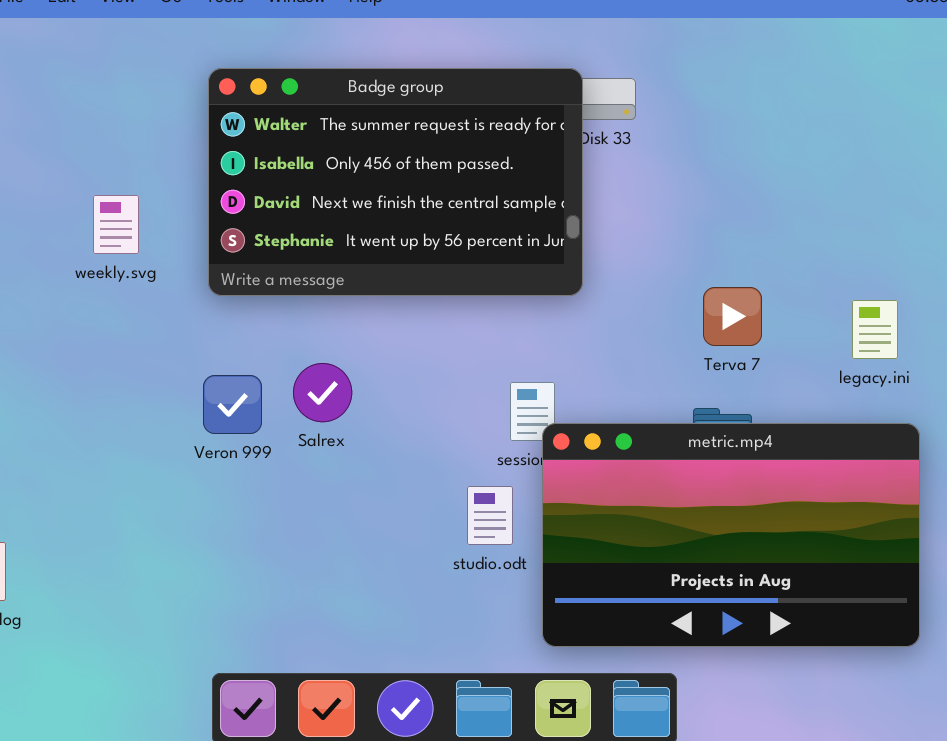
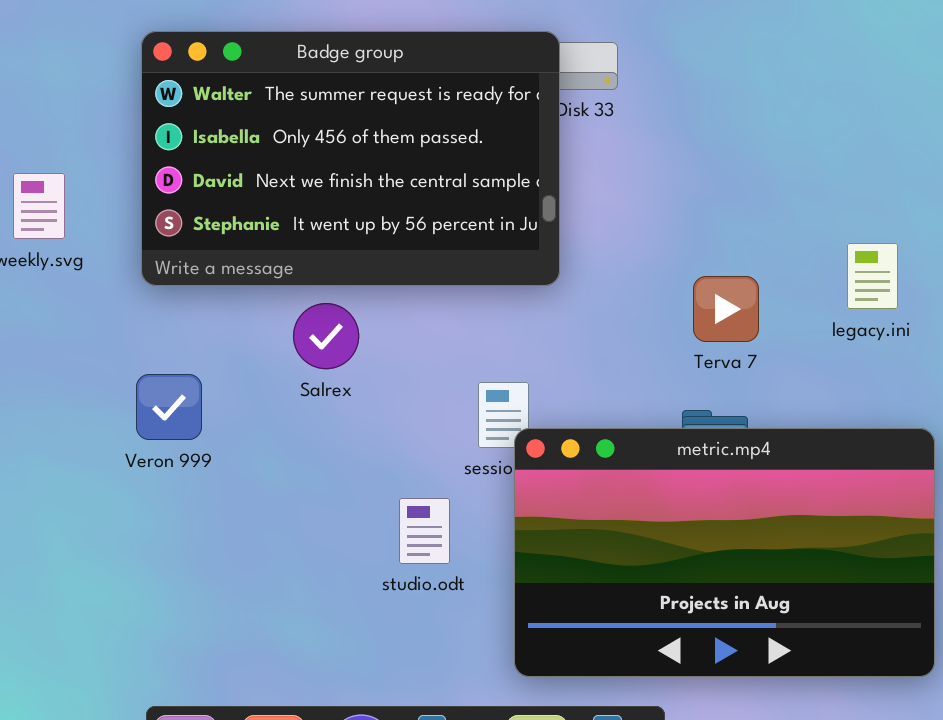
legacy.ini: [852,300,898,359] -> [847,243,898,309], moved
Salrex: [293,363,352,422] -> [293,303,359,369], moved
studio.odt: [467,486,513,545] -> [399,498,450,564], moved

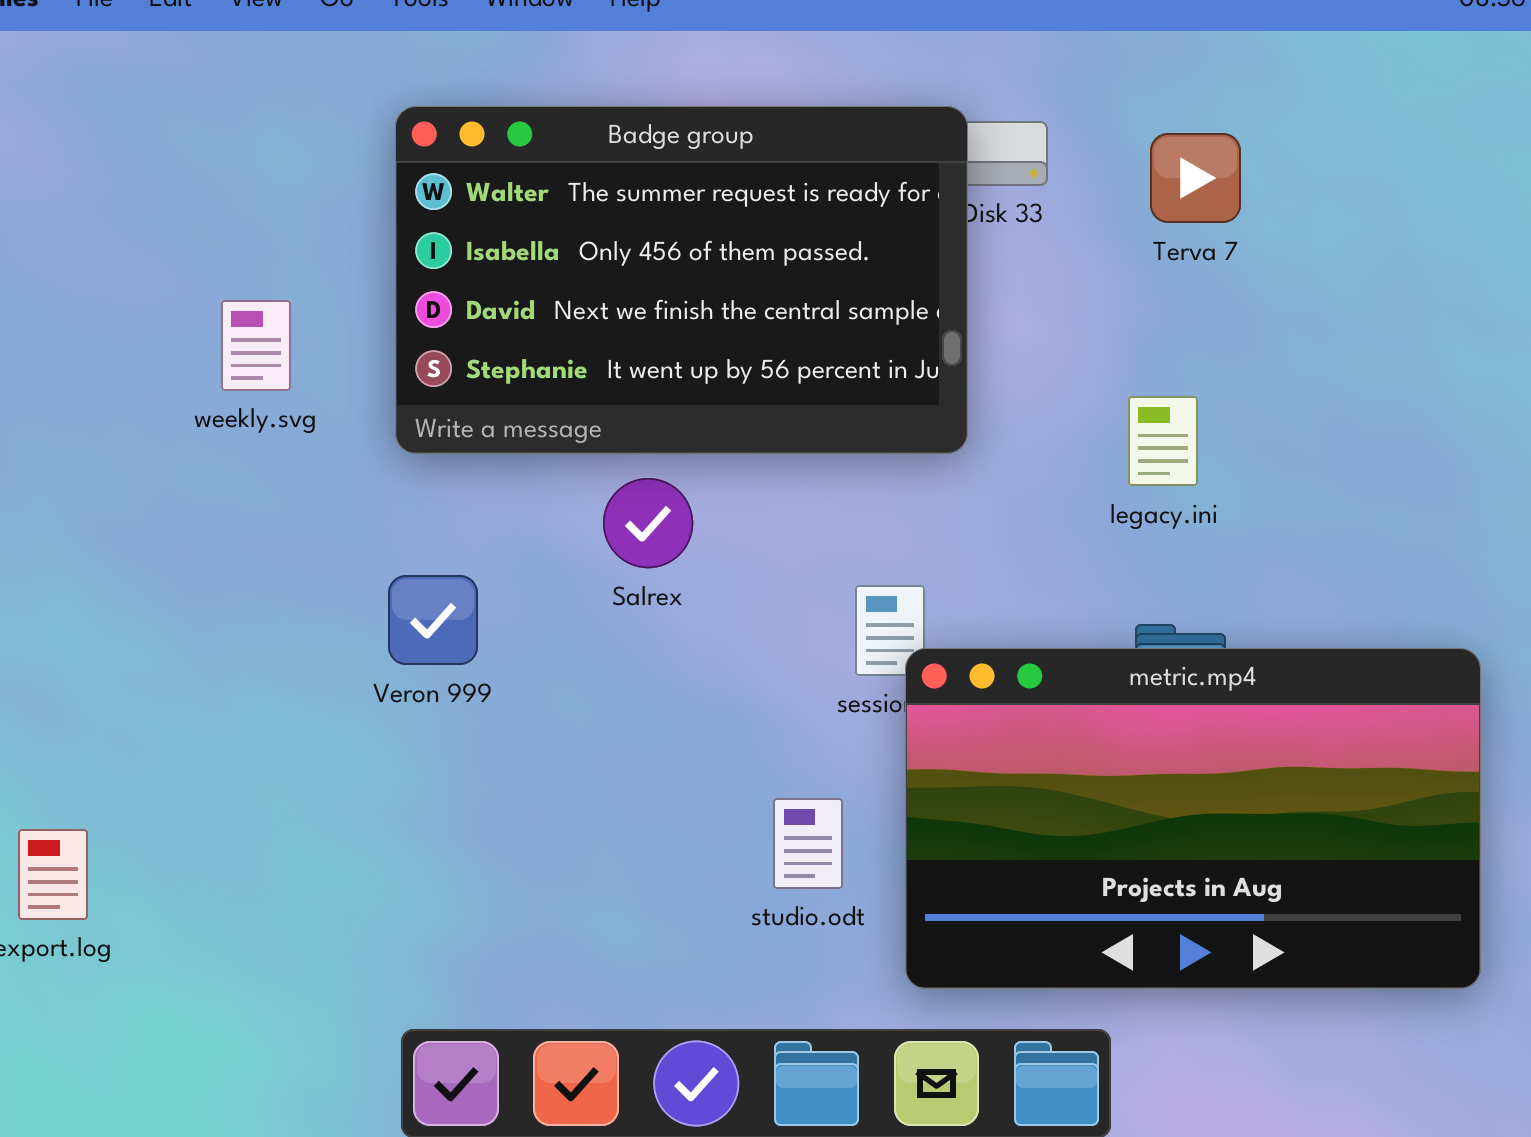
legacy.ini: [847,243,898,309] -> [1128,396,1198,486], moved
Terva 7: [693,276,759,342] -> [1150,133,1241,223], moved
studio.odt: [399,498,450,564] -> [773,798,843,889], moved

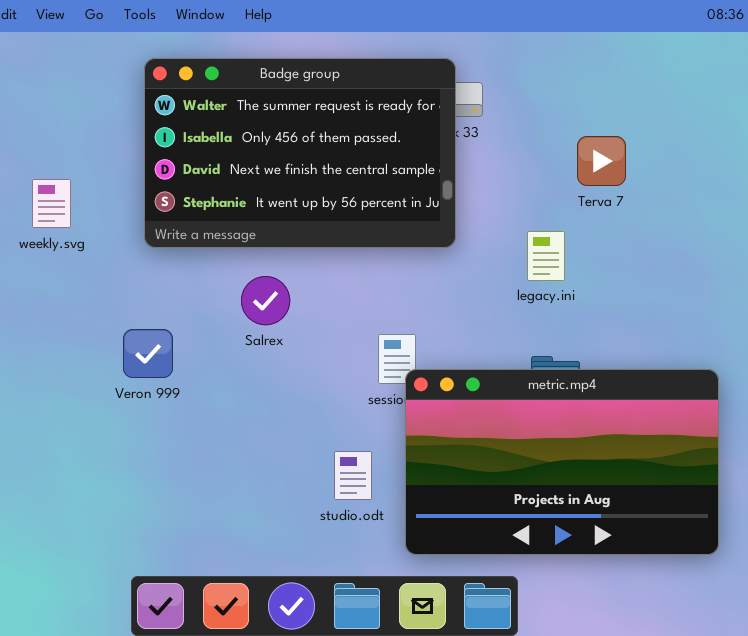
Badge group: [395,106,968,454] -> [144,58,456,248], moved
Terva 7: [1150,133,1241,223] -> [577,136,626,186], moved

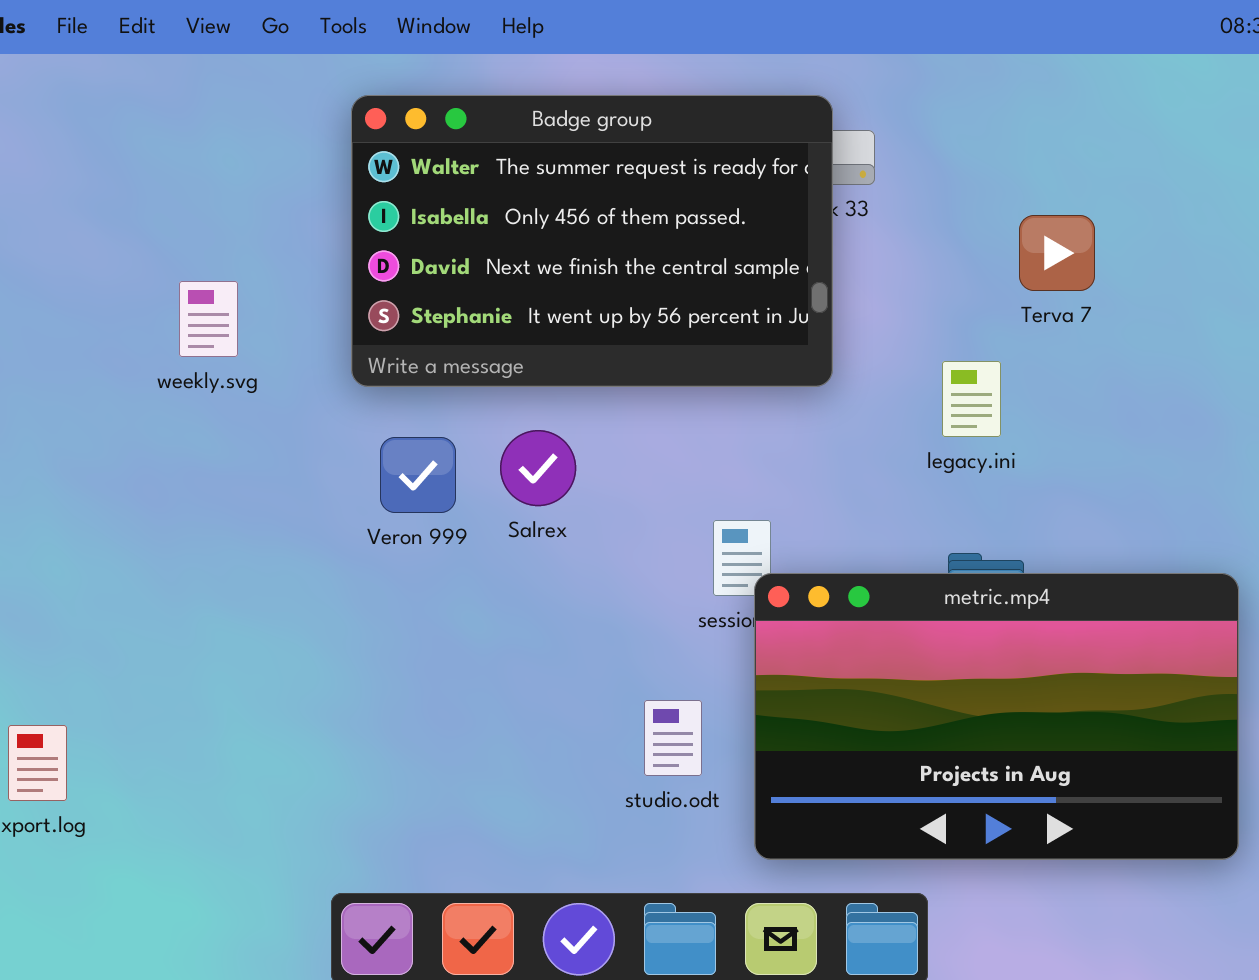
Veron 999: [123,329,173,378] -> [380,437,456,513], moved

